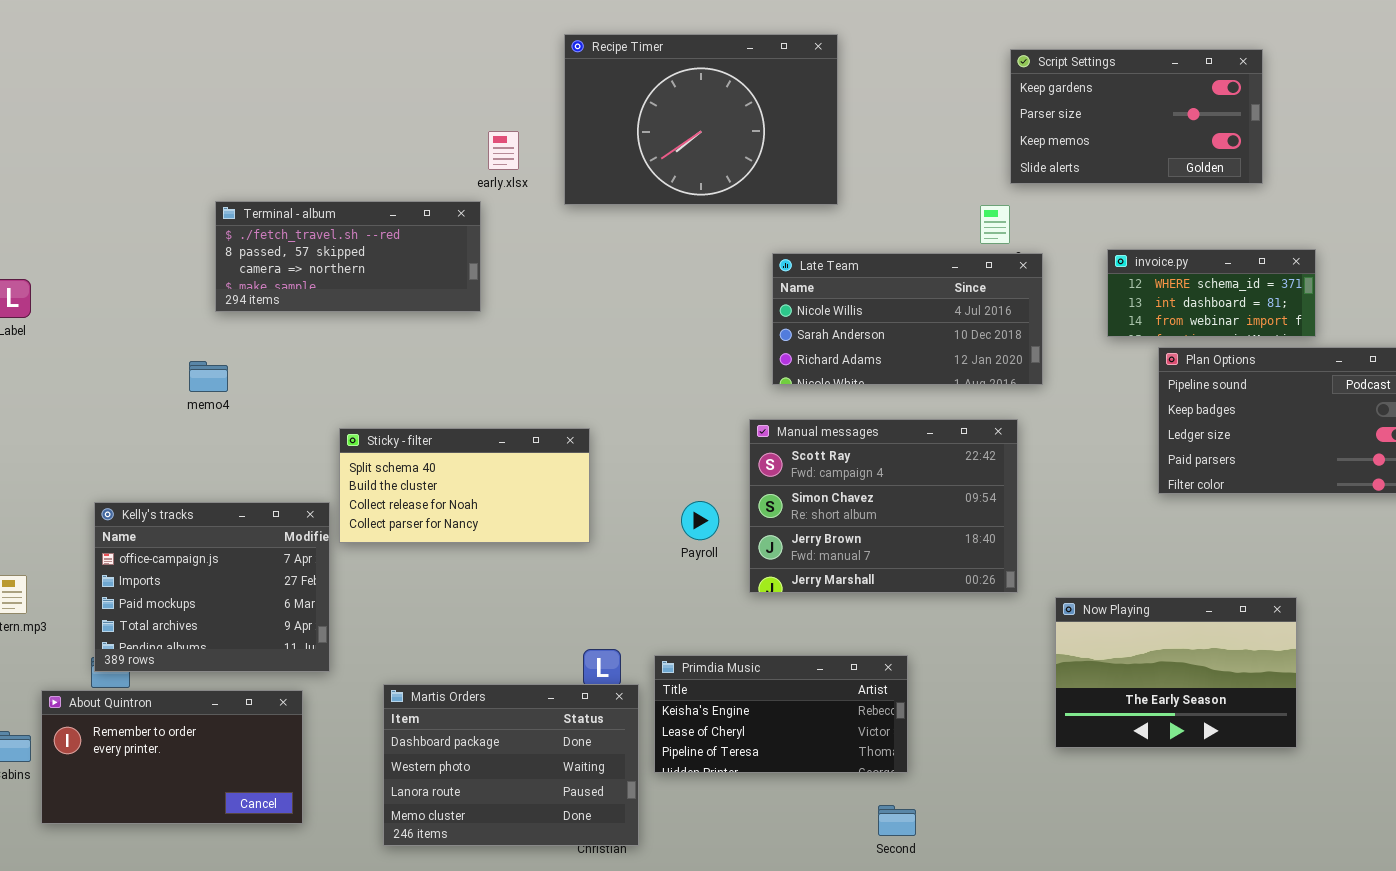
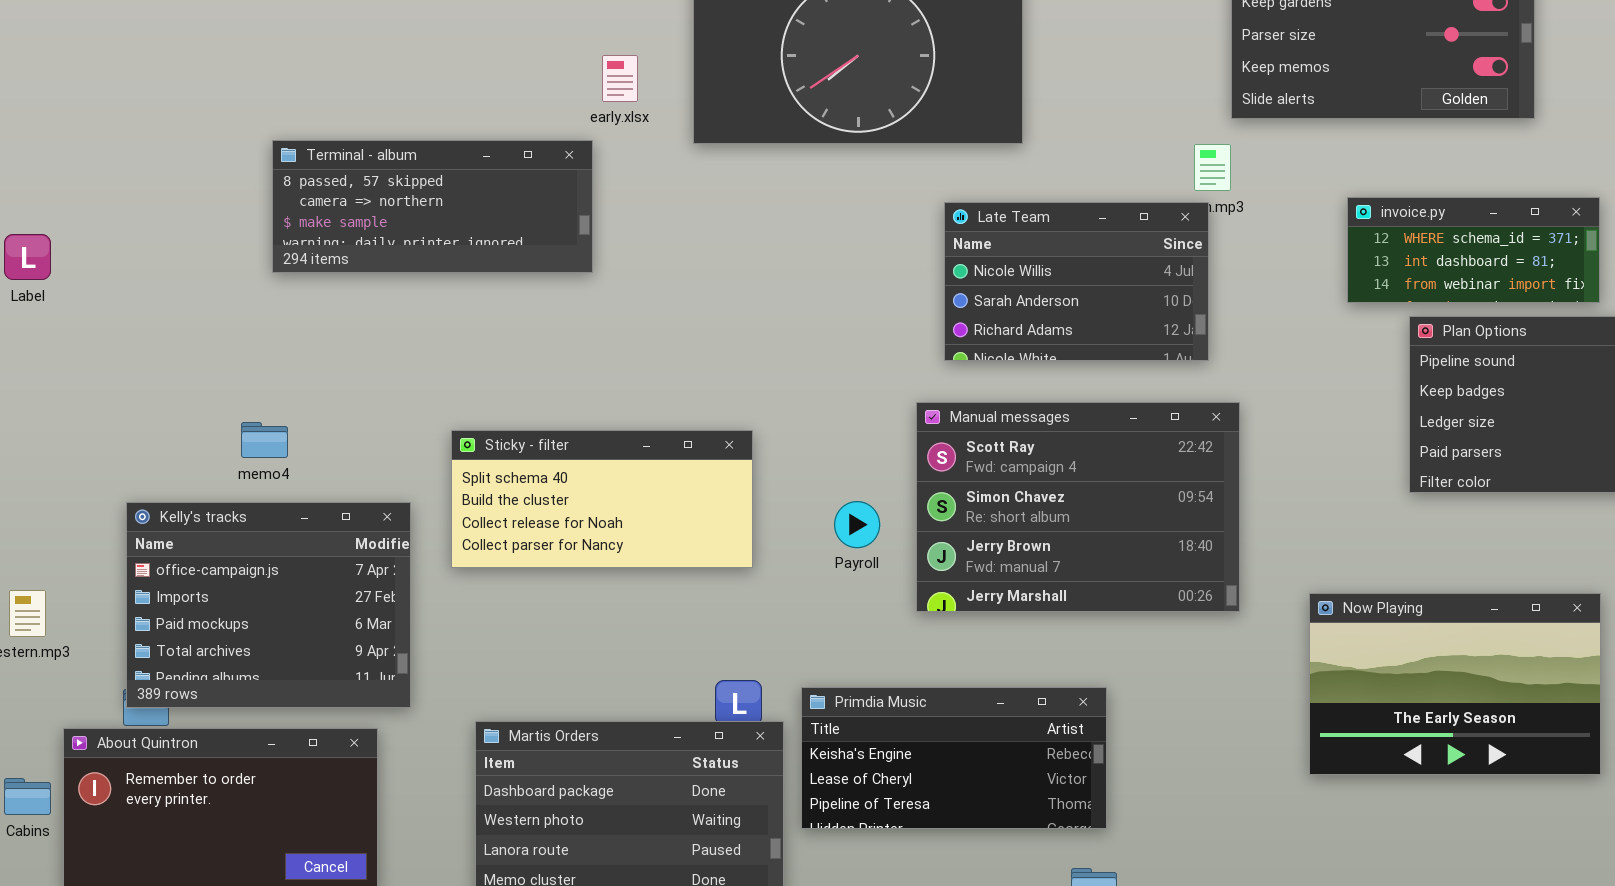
Terminal - album: [215,201,481,312] -> [272,140,593,273], scrolled down 1 row
Late Team: [772,253,1043,385] -> [944,202,1209,361], resized
memo4: [189,361,228,392] -> [241,422,288,458], moved
Sticky - filter: [339,428,590,543] -> [451,430,753,568], moved
Now Playing: [1055,597,1297,748] -> [1309,593,1601,775], moved

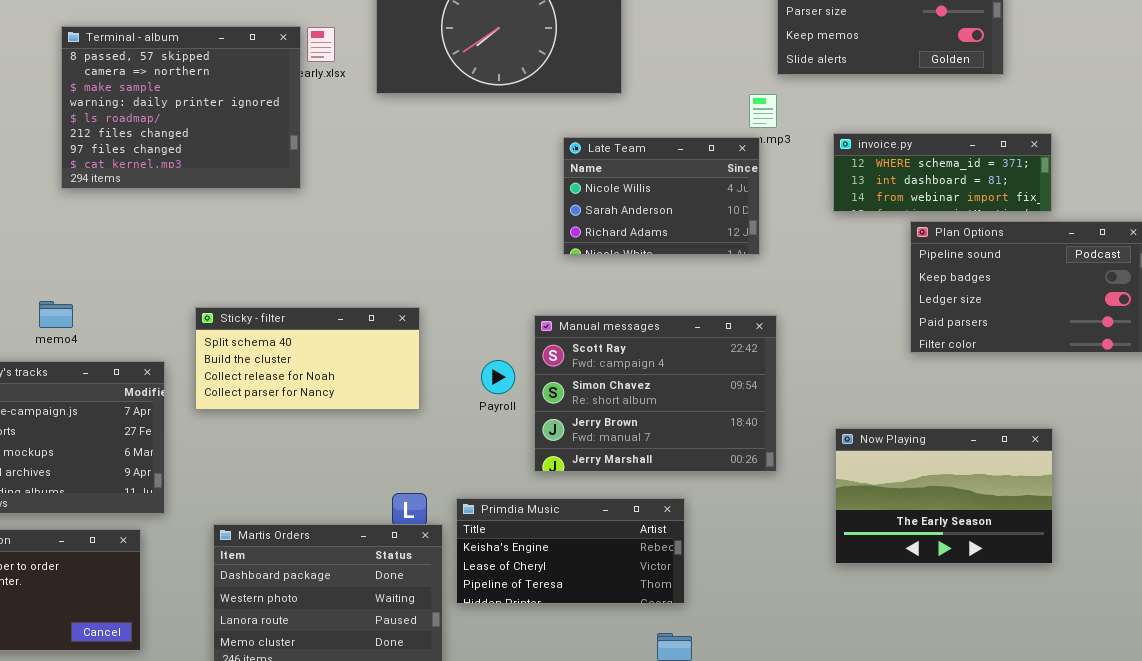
Terminal - album: [272,140,593,273] -> [61,26,301,189], resized
invoice.py: [1347,197,1600,303] -> [833,133,1052,212], resized
Manual messages: [916,402,1240,612] -> [534,315,777,472], moved

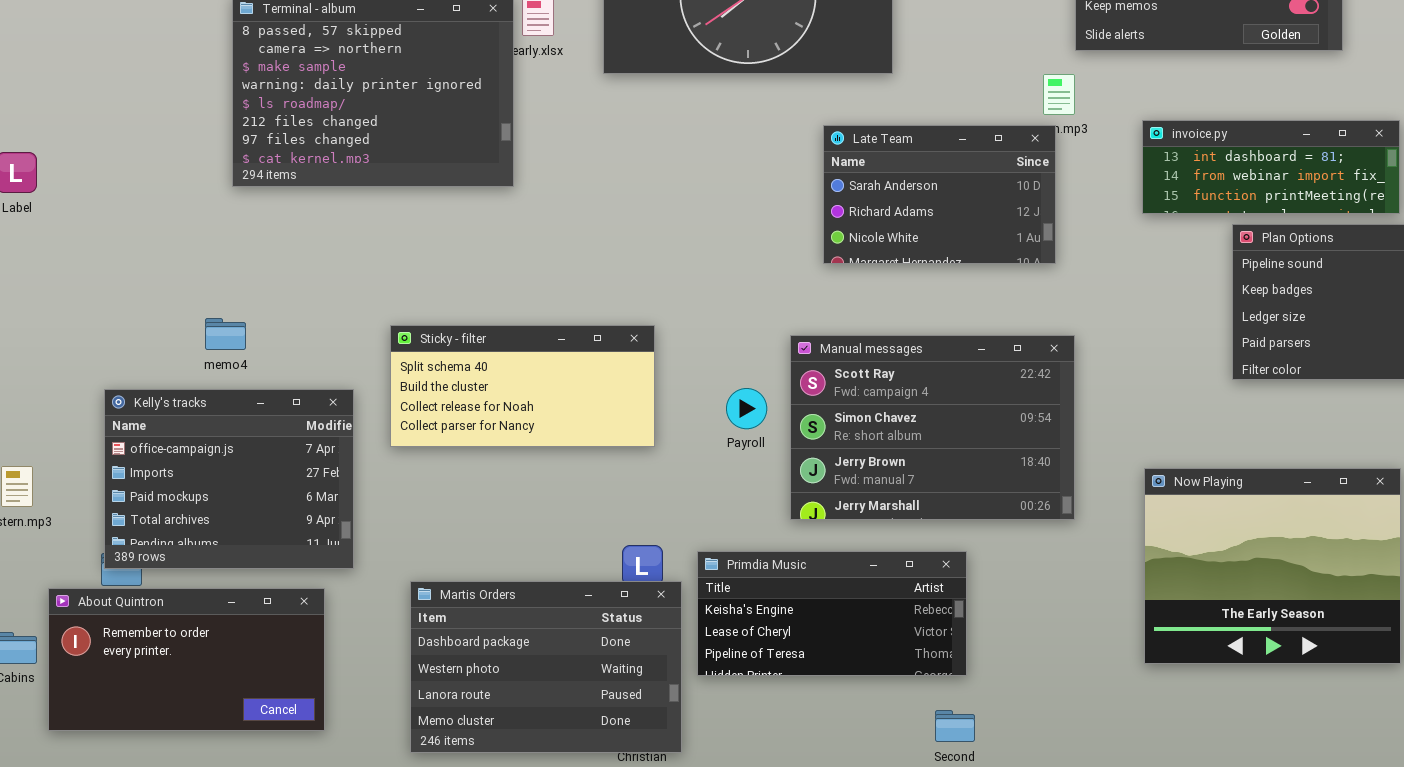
invoice.py: [833,133,1052,212] -> [1142,120,1400,214], scrolled down 1 row
Late Team: [563,137,760,255] -> [823,125,1056,264], scrolled down 1 row
Now Playing: [835,428,1053,564] -> [1144,468,1401,664], resized

